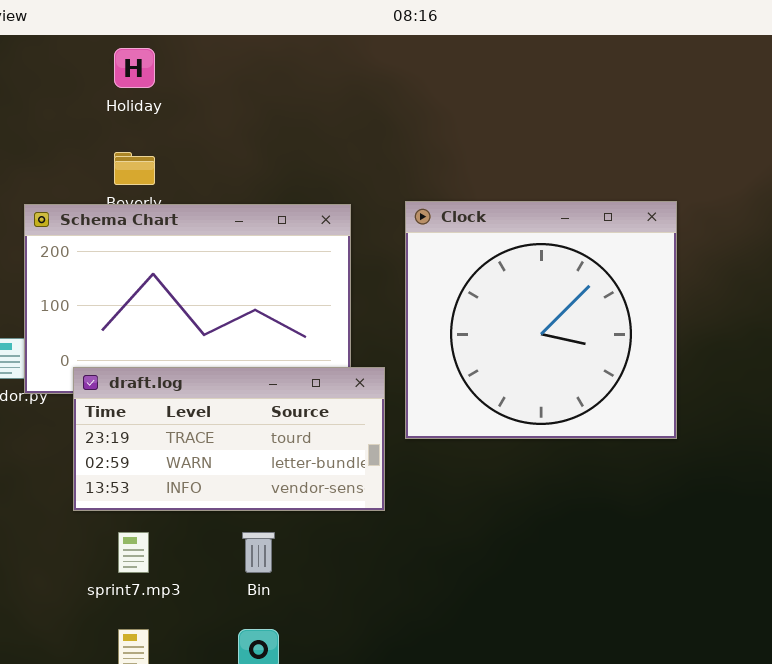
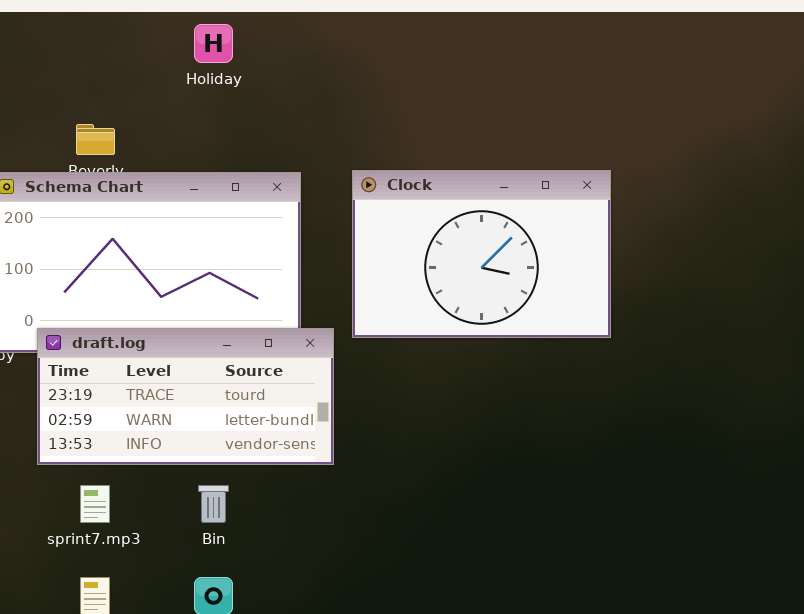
Holiday: [114,48,155,88] -> [194,24,233,63], moved
Clock: [405,201,677,439] -> [352,170,611,338], resized

